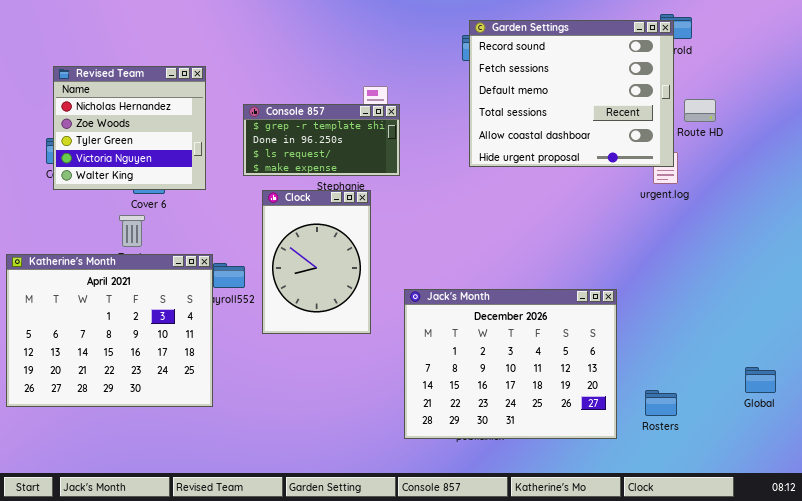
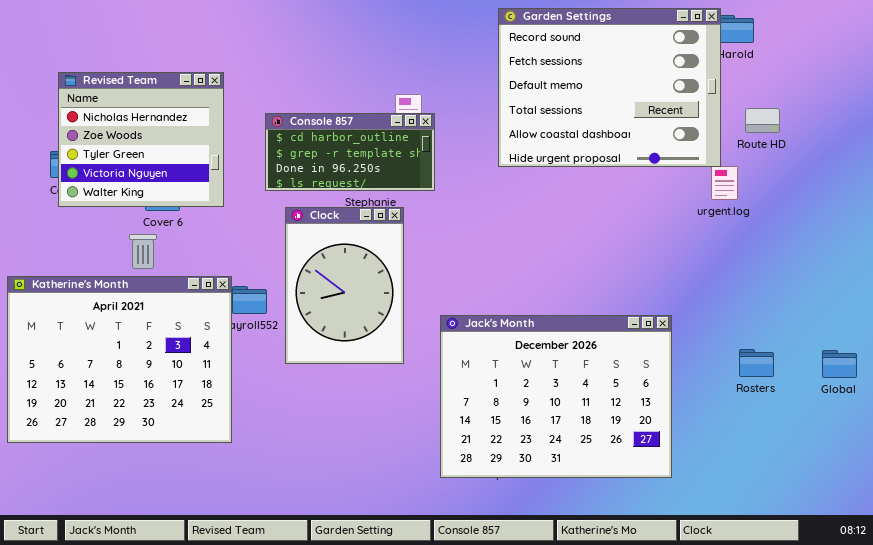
Garden Settings: [469,20,674,167] -> [498,8,721,167], moved
Console 857: [243,104,400,176] -> [265,113,435,191], scrolled up 1 row
Global: [745,367,776,393] -> [822,350,857,378], moved
Rosters: [645,390,677,416] -> [739,349,774,377], moved

